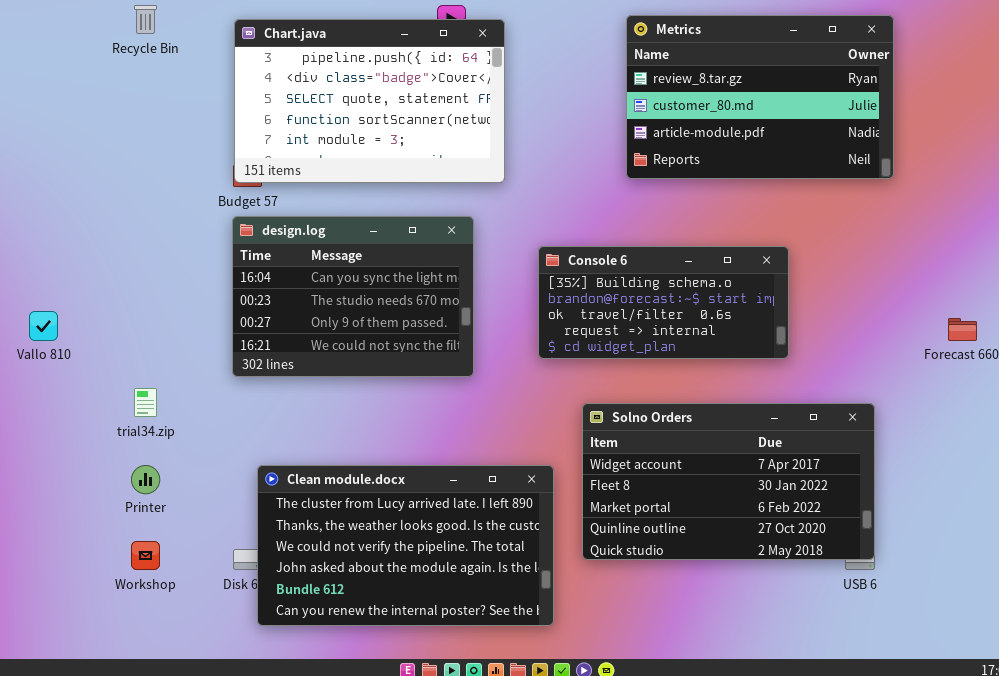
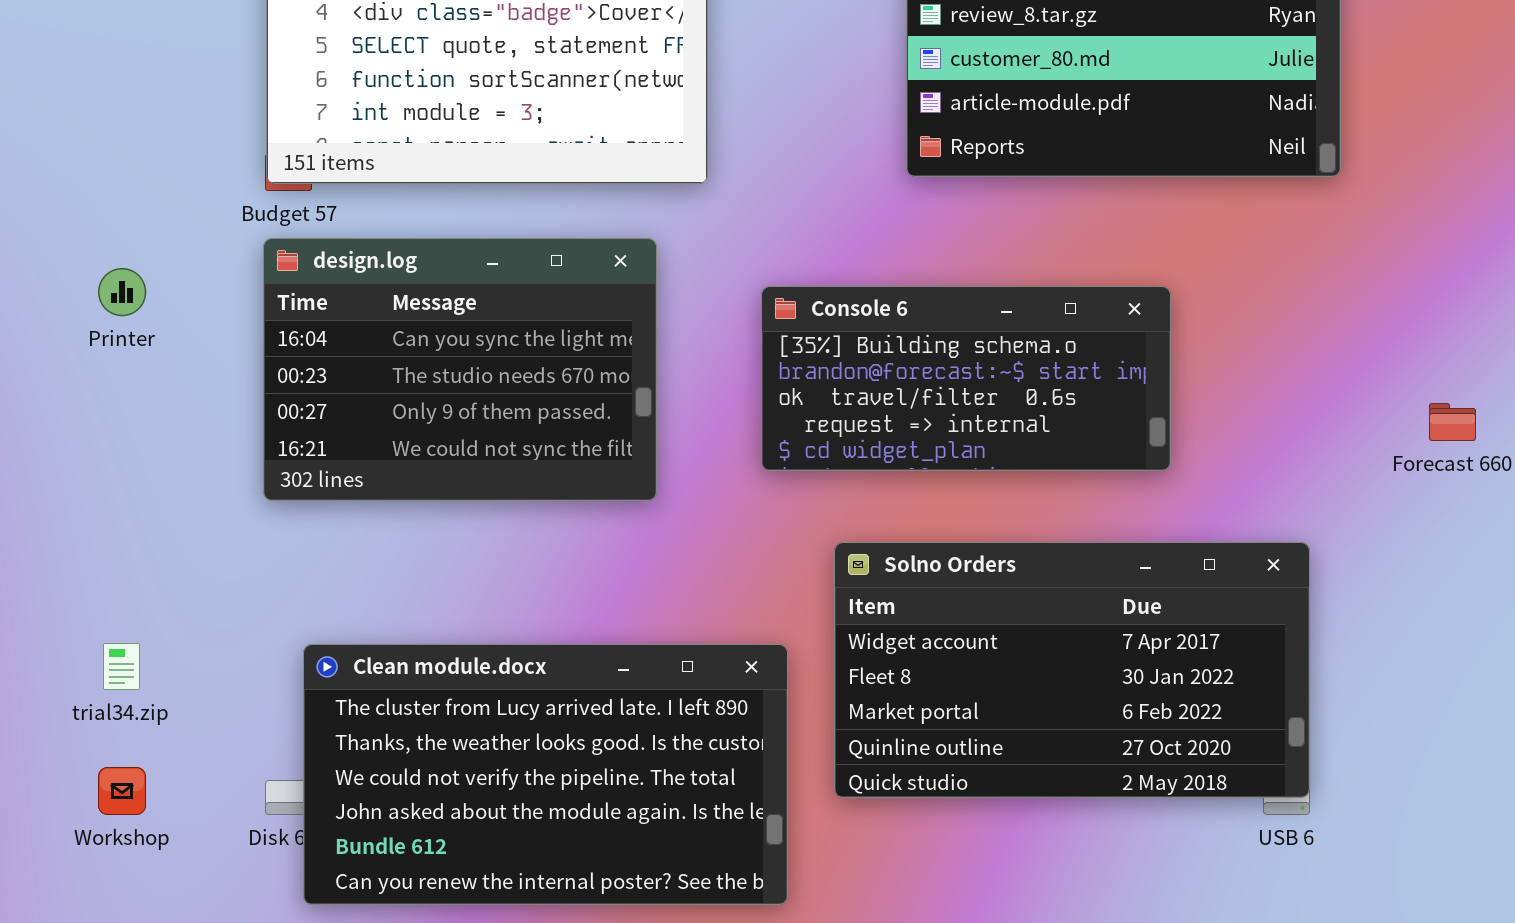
trial34.zip: [134,388,157,417] -> [103,643,140,690], moved
Printer: [131,465,160,494] -> [98,268,146,316], moved

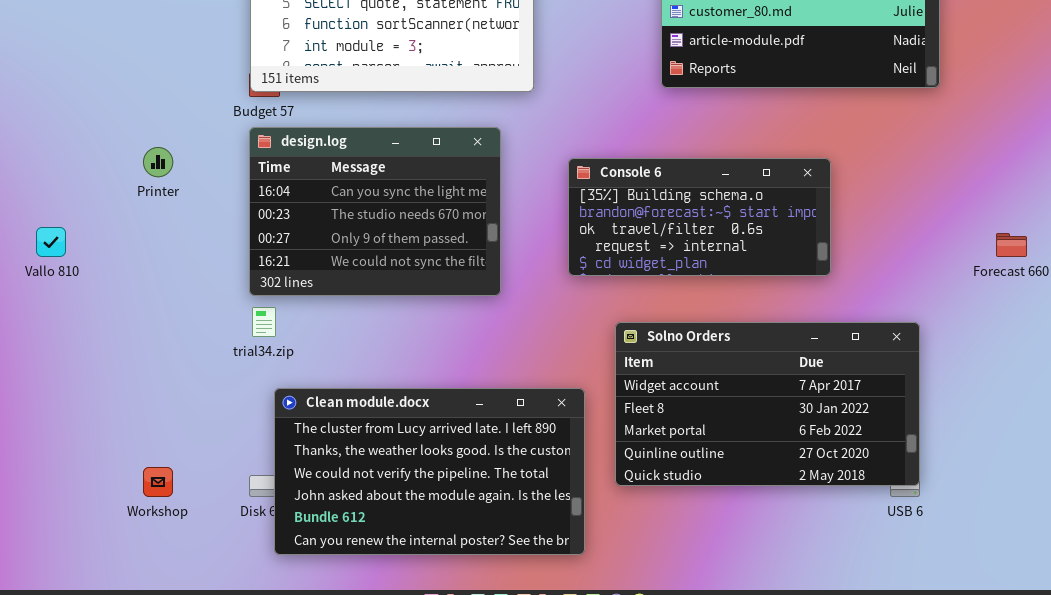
trial34.zip: [103,643,140,690] -> [252,307,276,337], moved

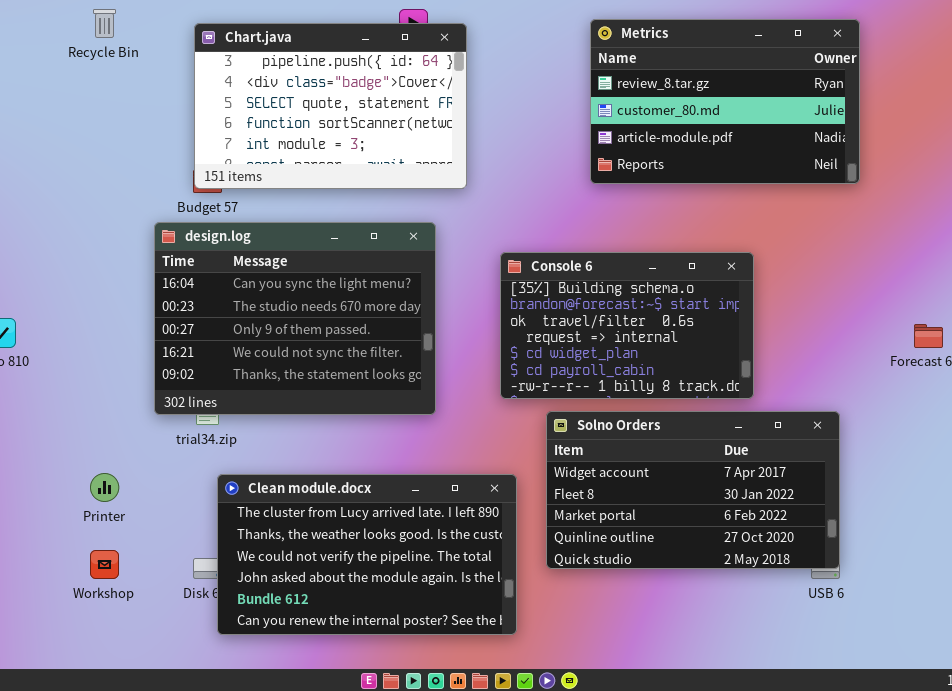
design.log: [249,127,501,296] -> [154,222,436,415], resized
Printer: [143,147,173,177] -> [90,473,119,502], moved
Console 6: [568,158,831,276] -> [500,252,754,399], resized

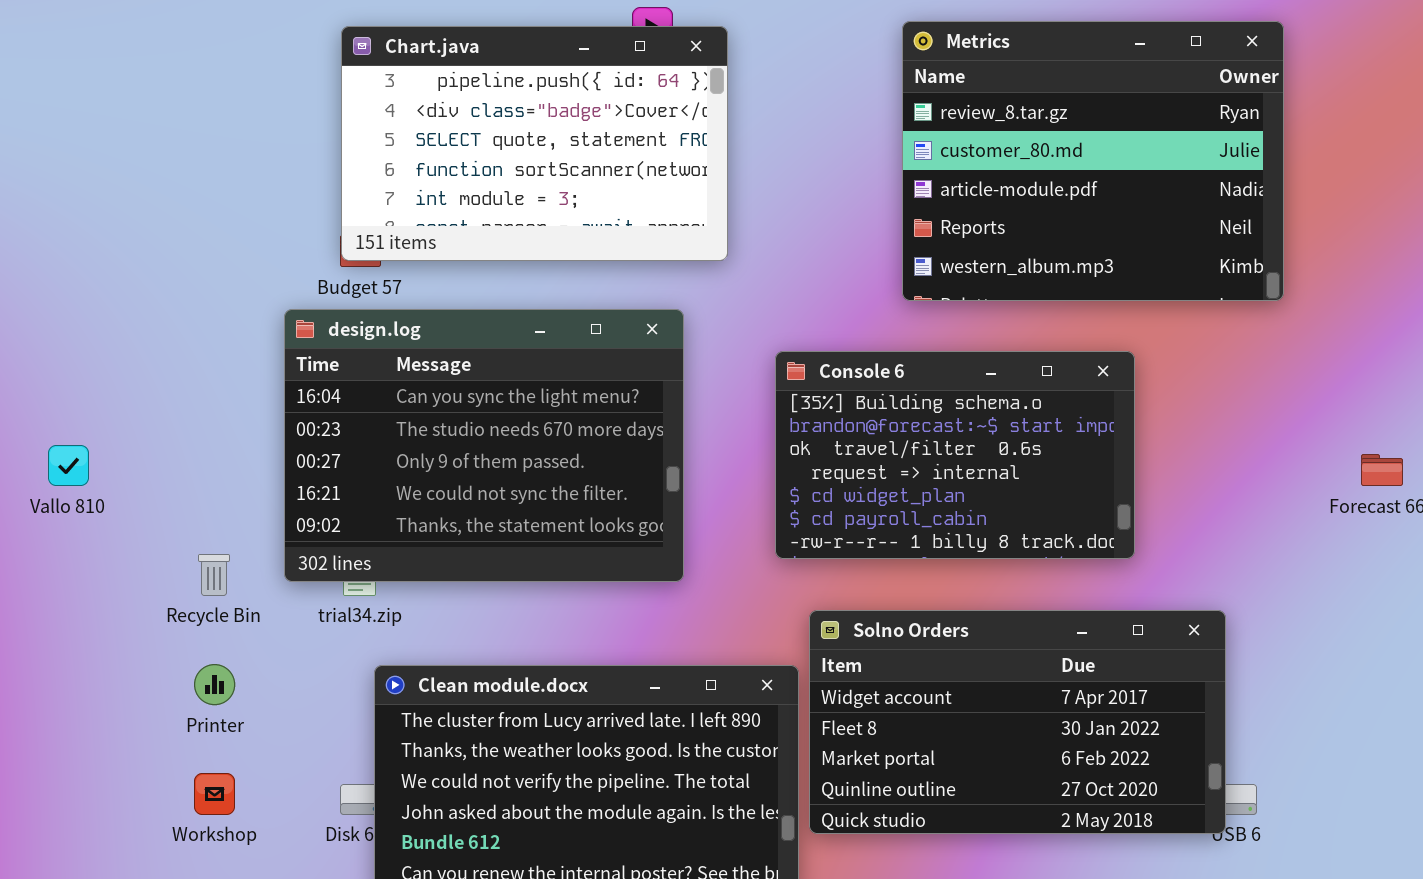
Recycle Bin: [93,9,116,38] -> [198,554,230,596], moved
Metrics: [590,19,860,184] -> [902,21,1284,301], resized
Solno Orders: [546,411,840,569] -> [809,610,1226,834], moved

